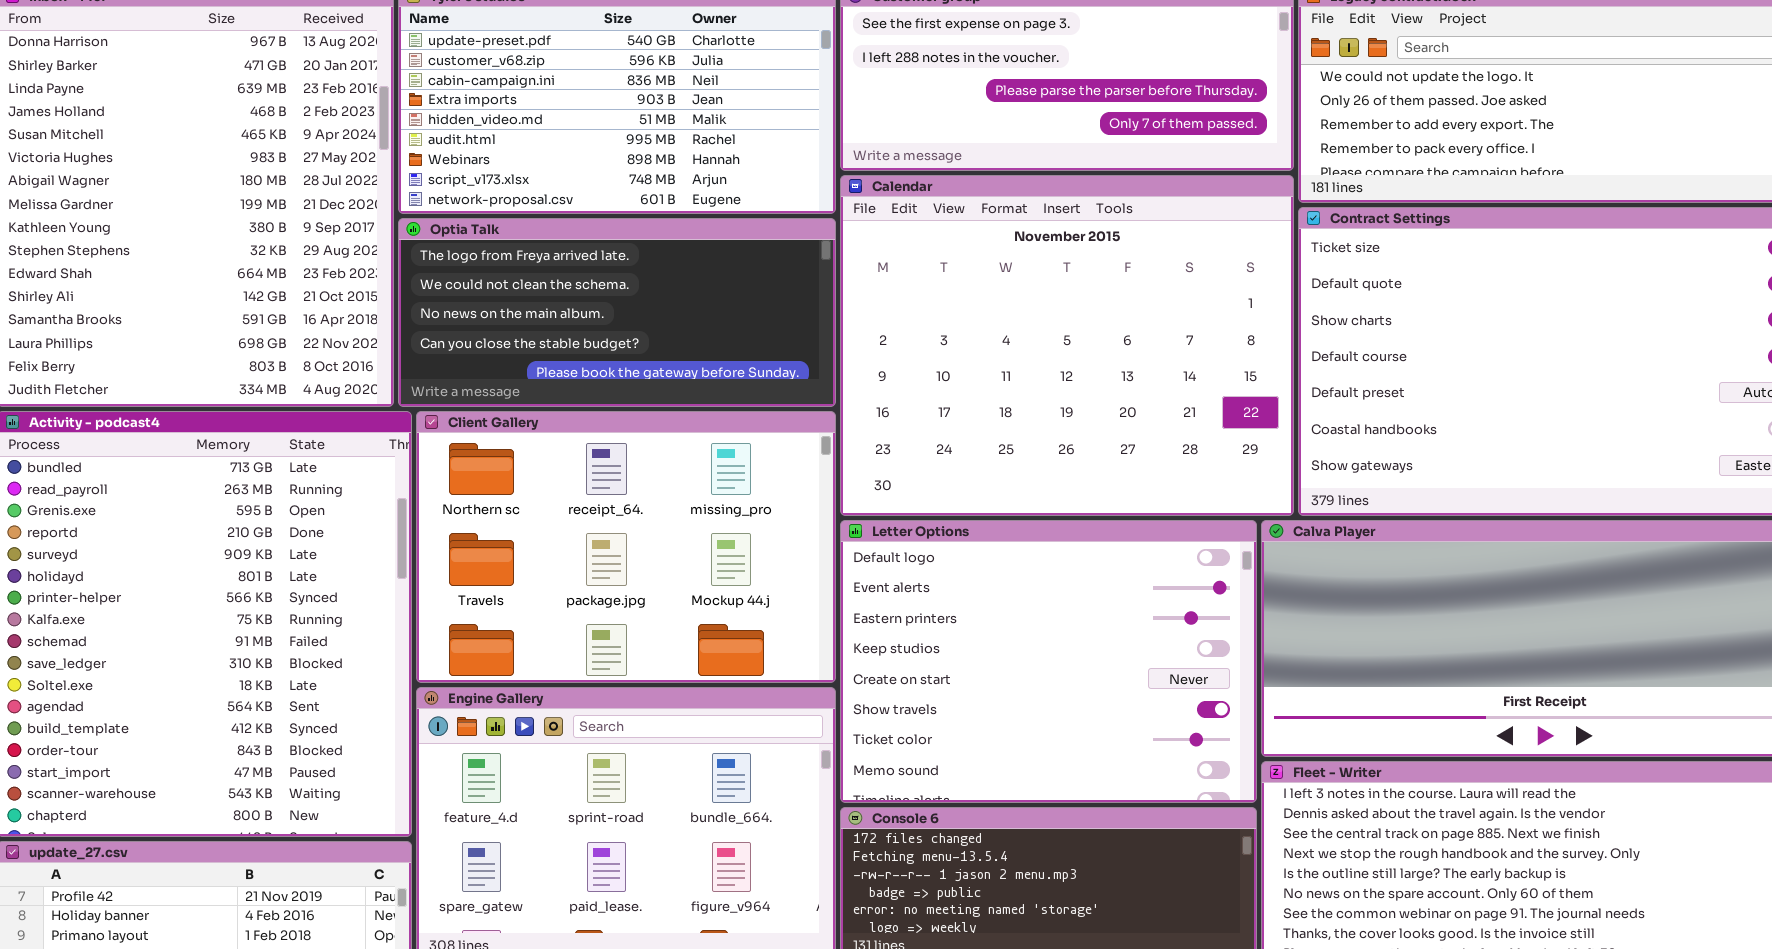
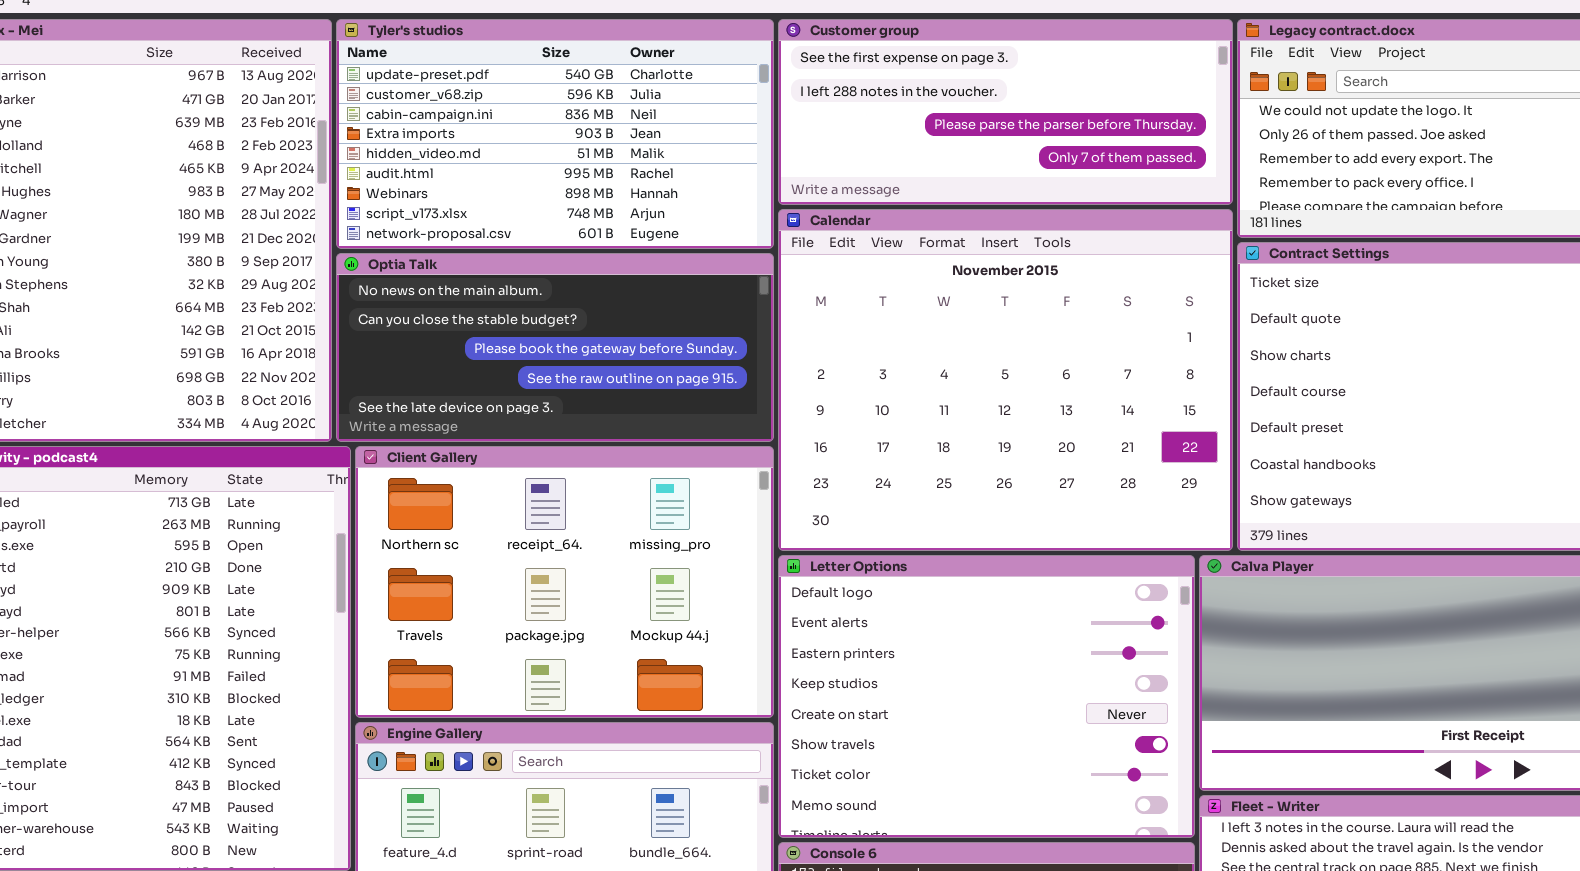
Optia Talk: [398,218,836,407] -> [336,253,774,442], scrolled down 2 rows

